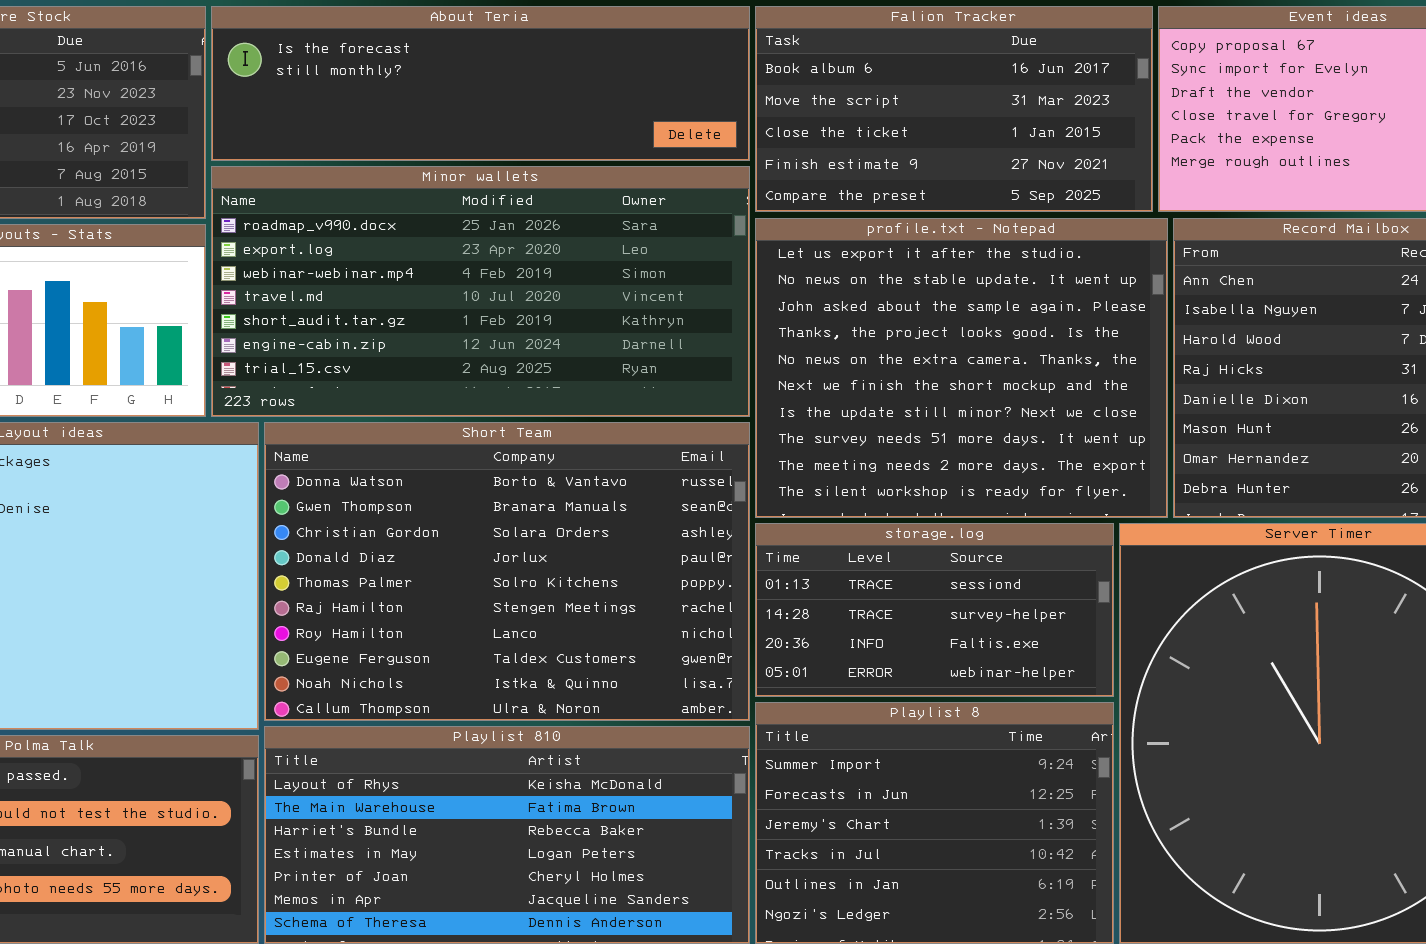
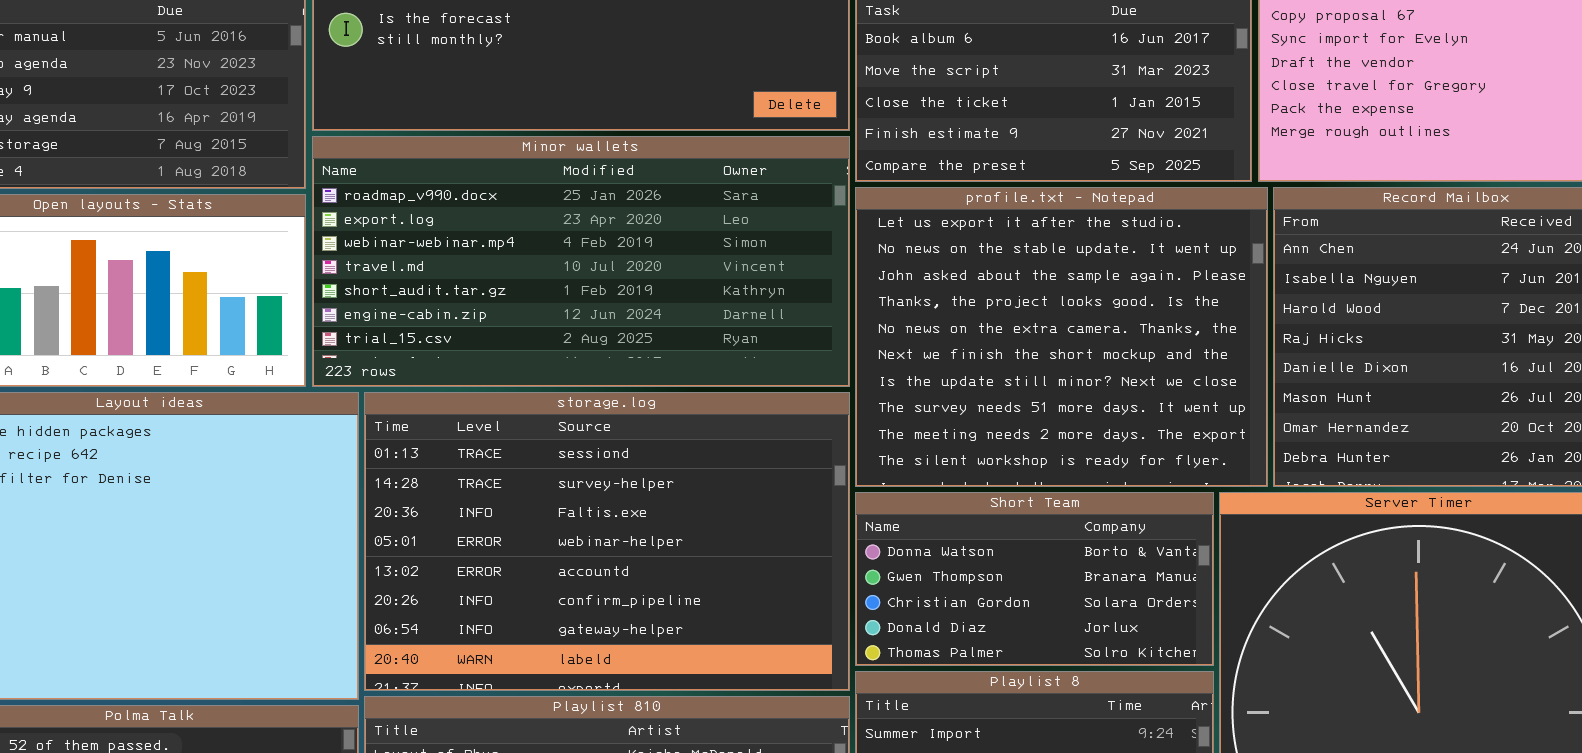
Short Team: [264,422,750,721] -> [855,492,1214,666], moved, resized
storage.log: [755,523,1114,697] -> [364,392,850,691], moved, resized

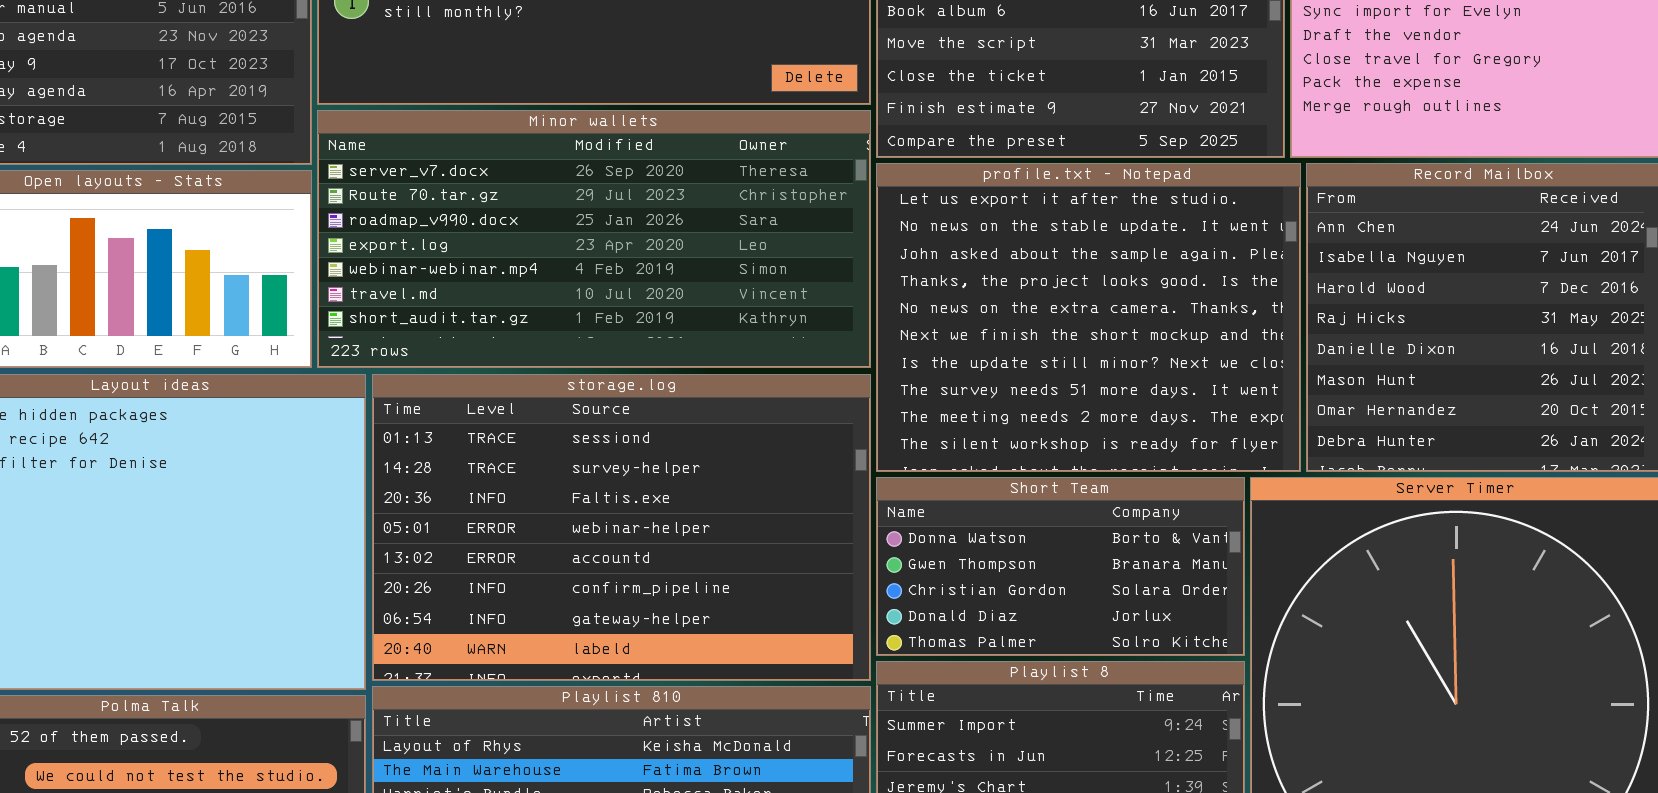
Minor wallets: [312,136,850,387] -> [317,110,871,368], scrolled up 2 rows

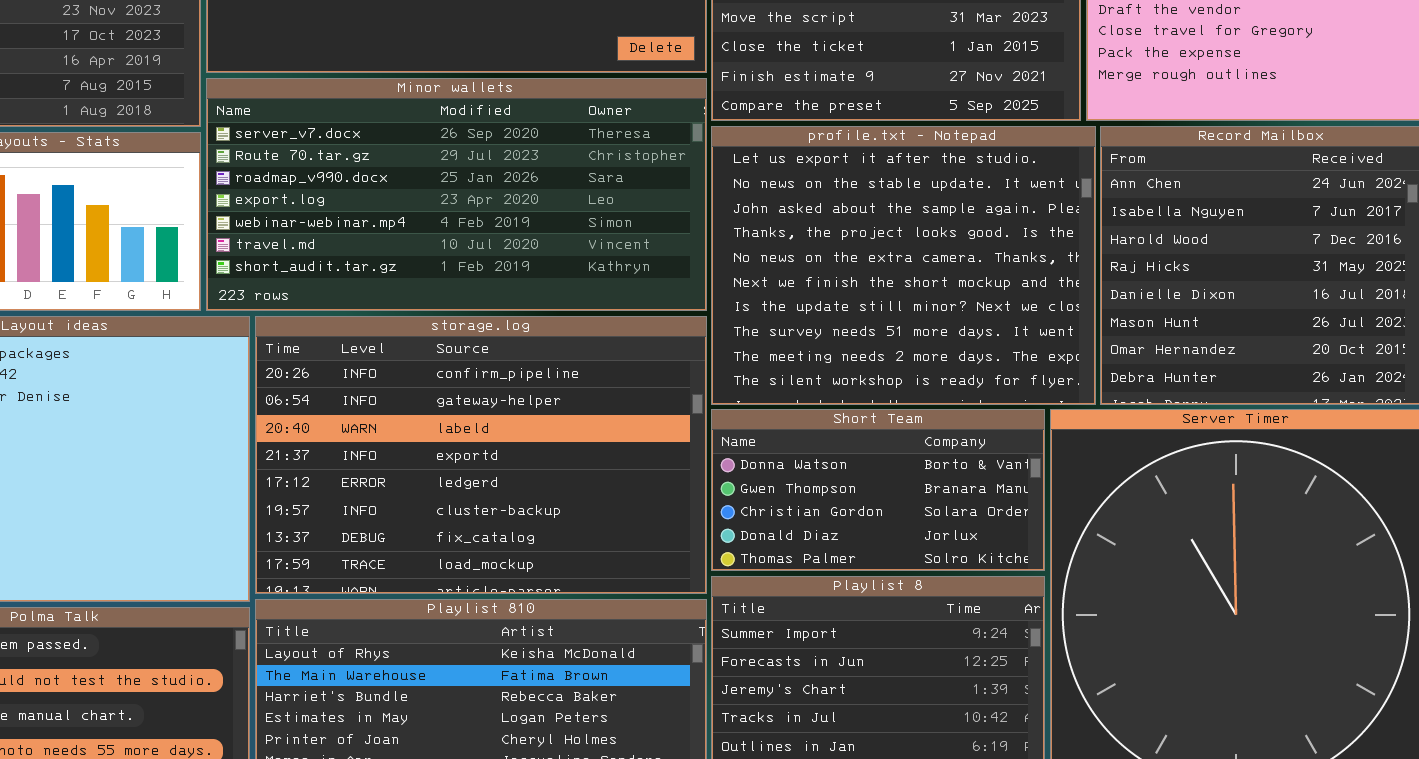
storage.log: [372,374,871,681] -> [255,316,707,594], scrolled down 5 rows

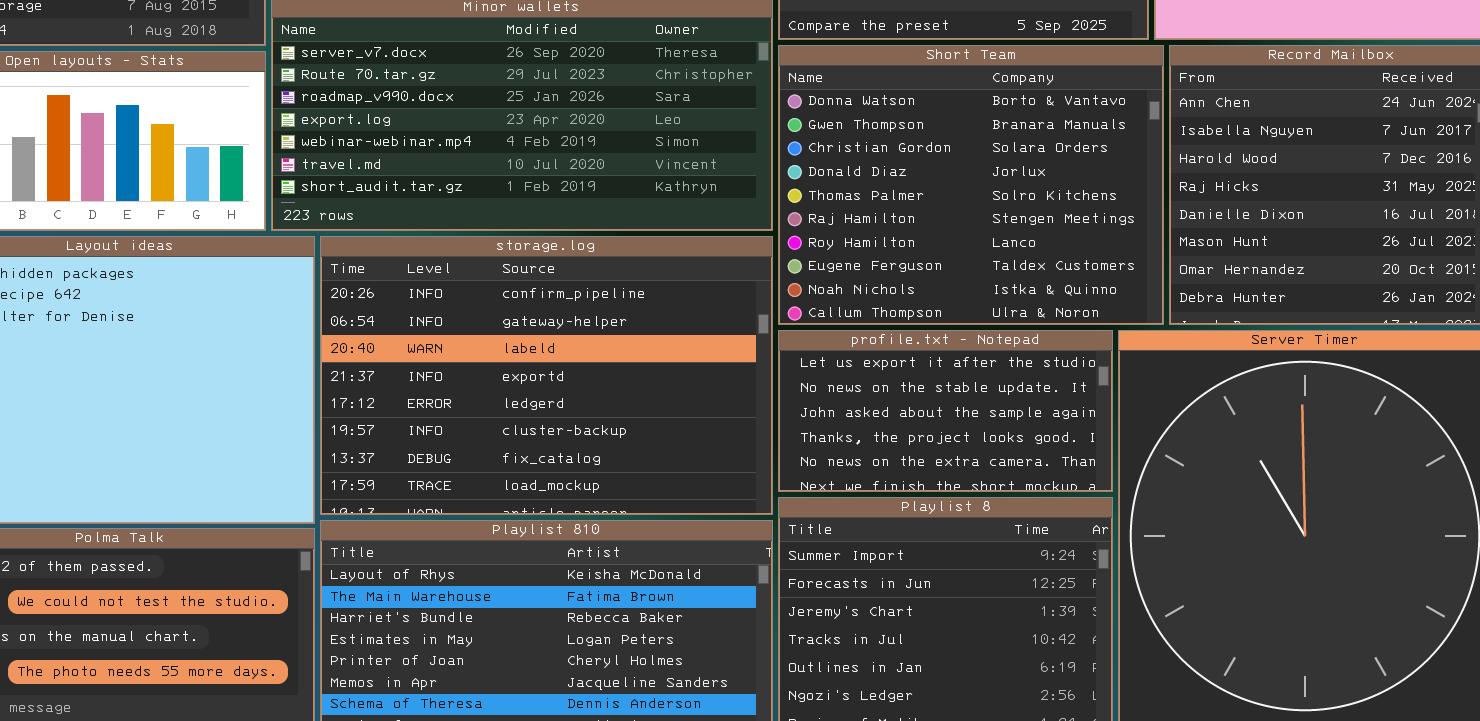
profile.txt - Notepad: [711,126,1096,405] -> [778,330,1113,492], moved, resized
Short Team: [711,409,1045,571] -> [778,45,1164,325], moved, resized

